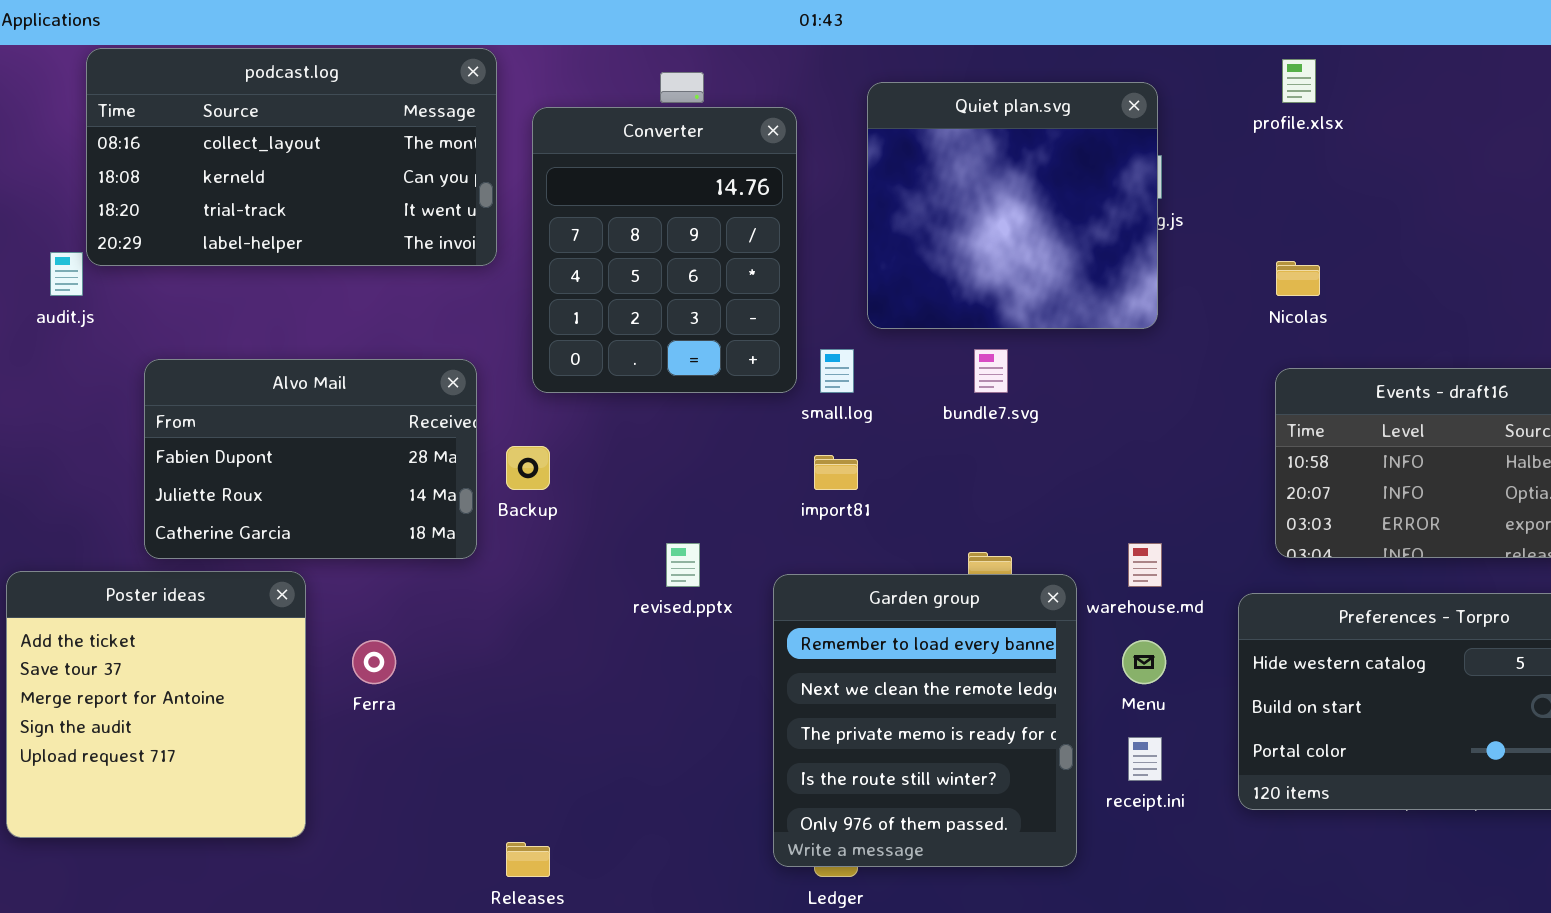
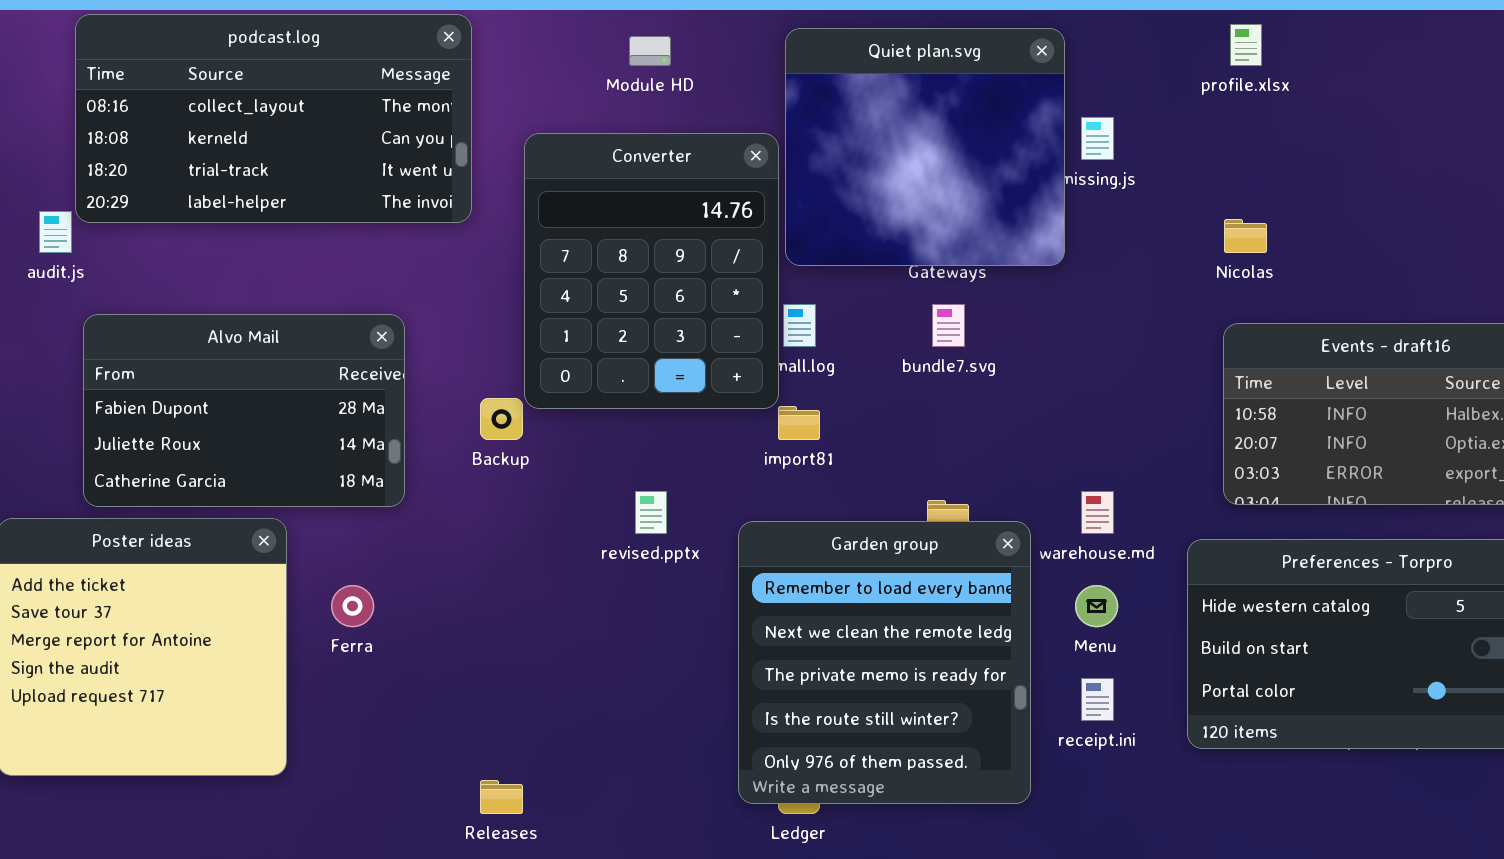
Quiet plan.svg: [867,82,1158,329] -> [785,28,1065,266], moved
Converter: [532,107,797,393] -> [524,133,779,409], moved
Alvo Mail: [144,359,477,559] -> [83,314,405,507], moved

